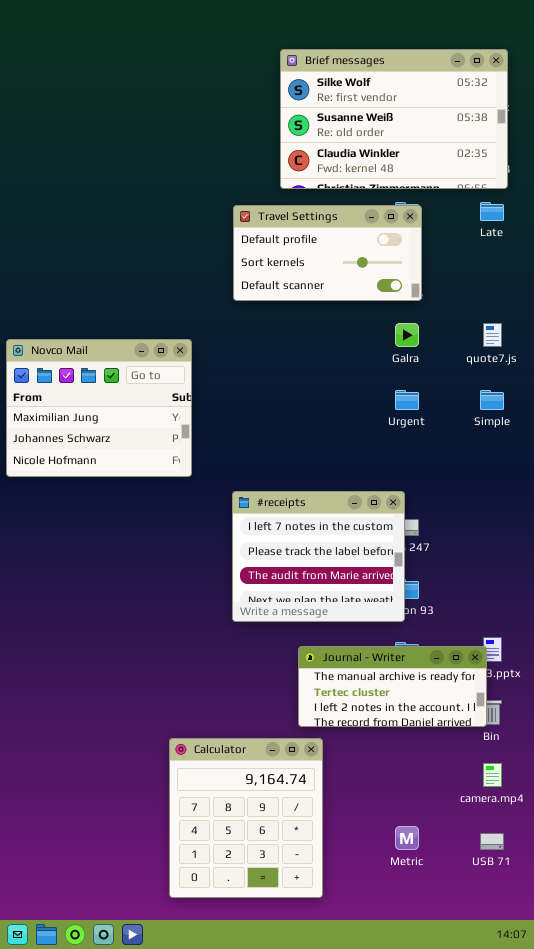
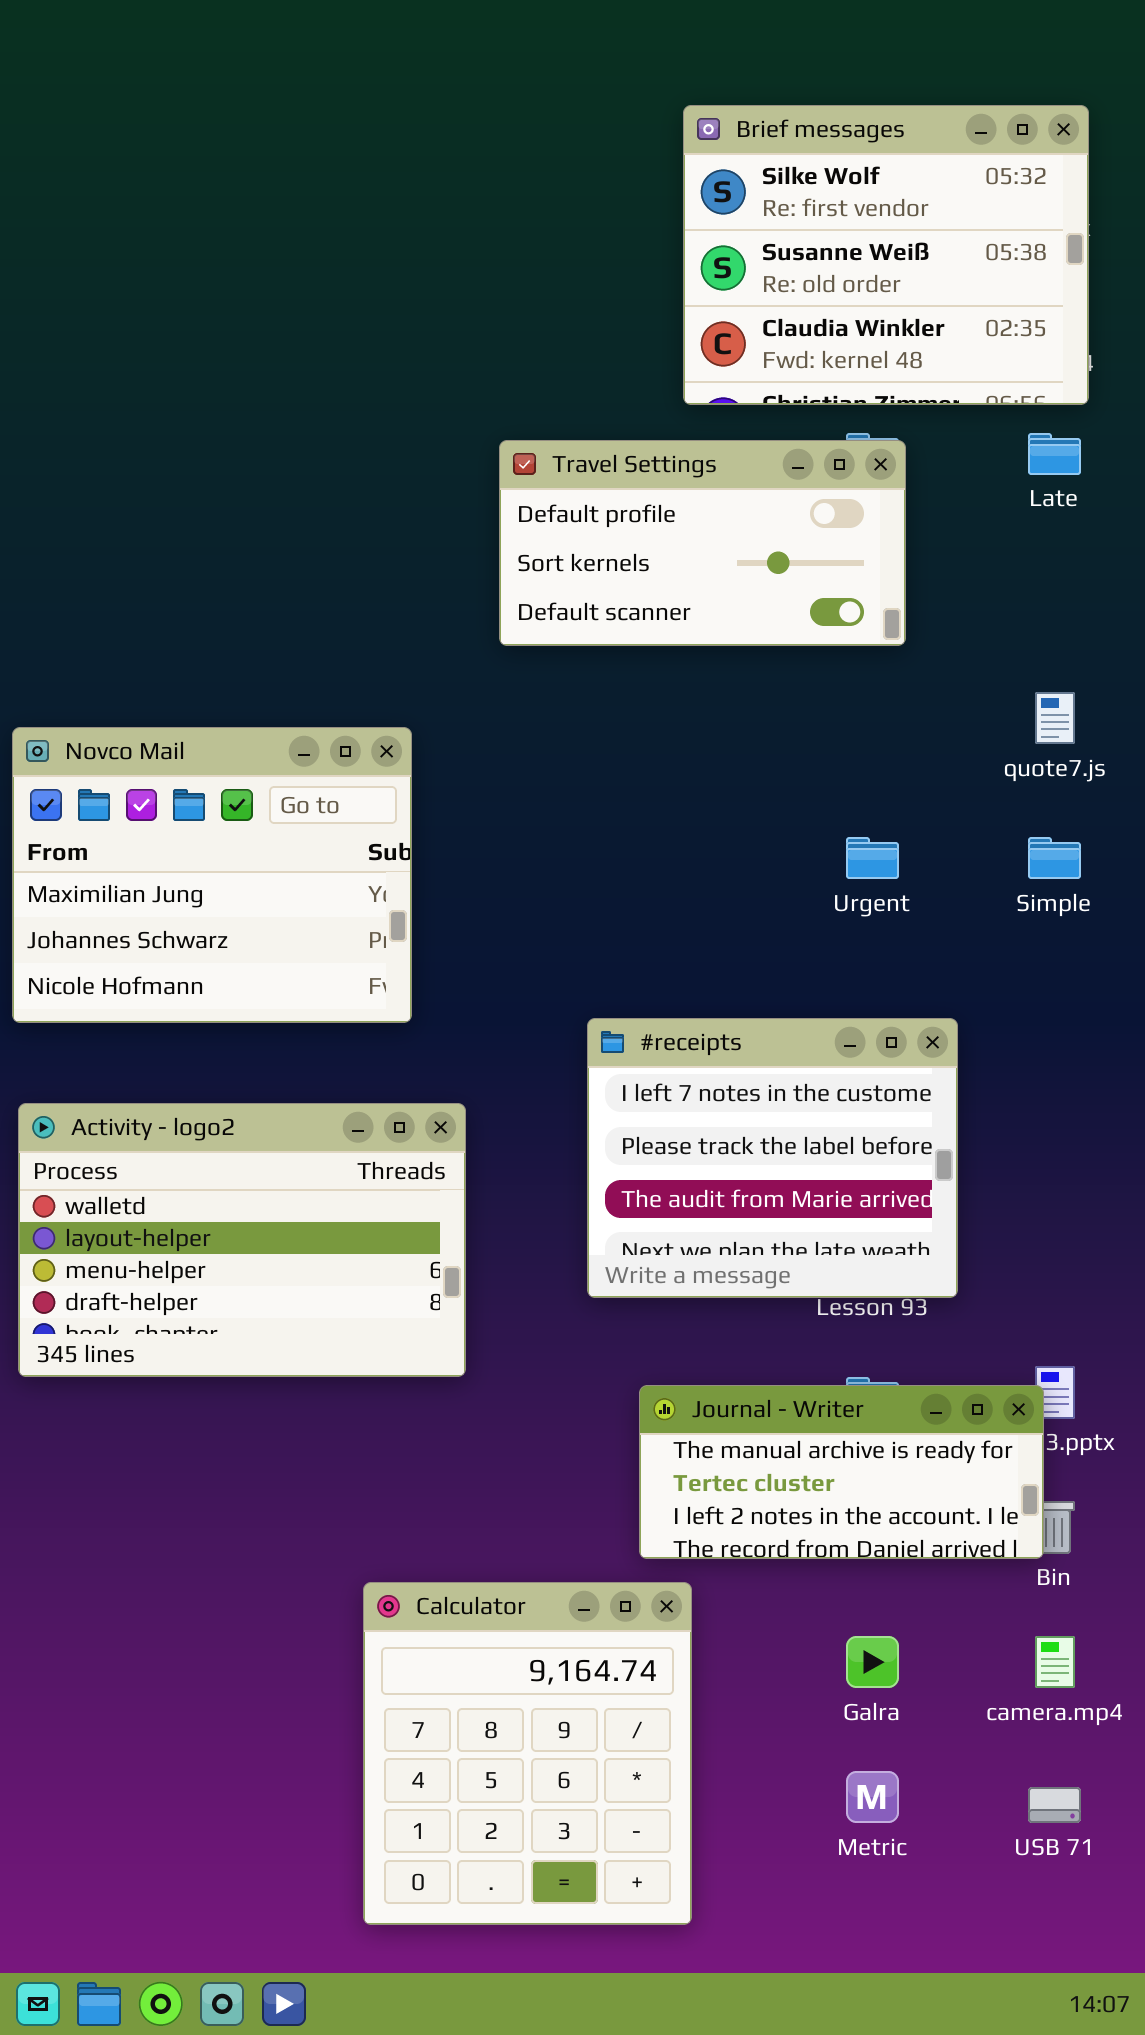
Brief messages: [280,49,508,189] -> [683,105,1089,405], resized
Galra: [395,323,419,347] -> [846,1636,899,1688], moved
#receipts: [232,491,405,622] -> [587,1018,958,1298], moved
Activity - logo2: none -> [18,1103,466,1377], opened

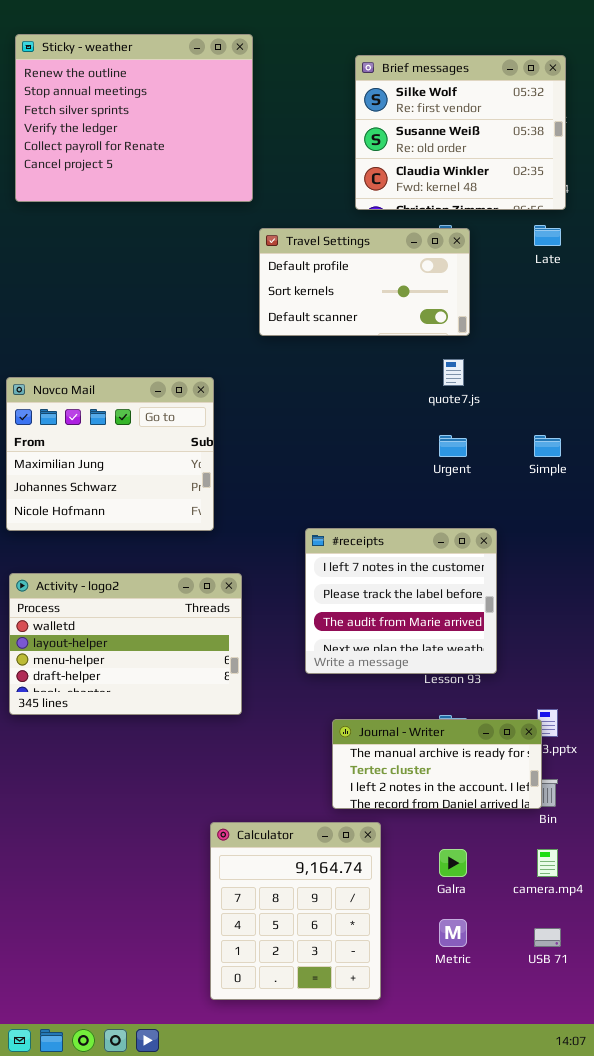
Sticky - weather: none -> [15,34,253,202], opened
quote7.js: [1035,692,1075,744] -> [443,359,464,386], moved
Calculator: [363,1582,692,1925] -> [210,822,381,1000], moved

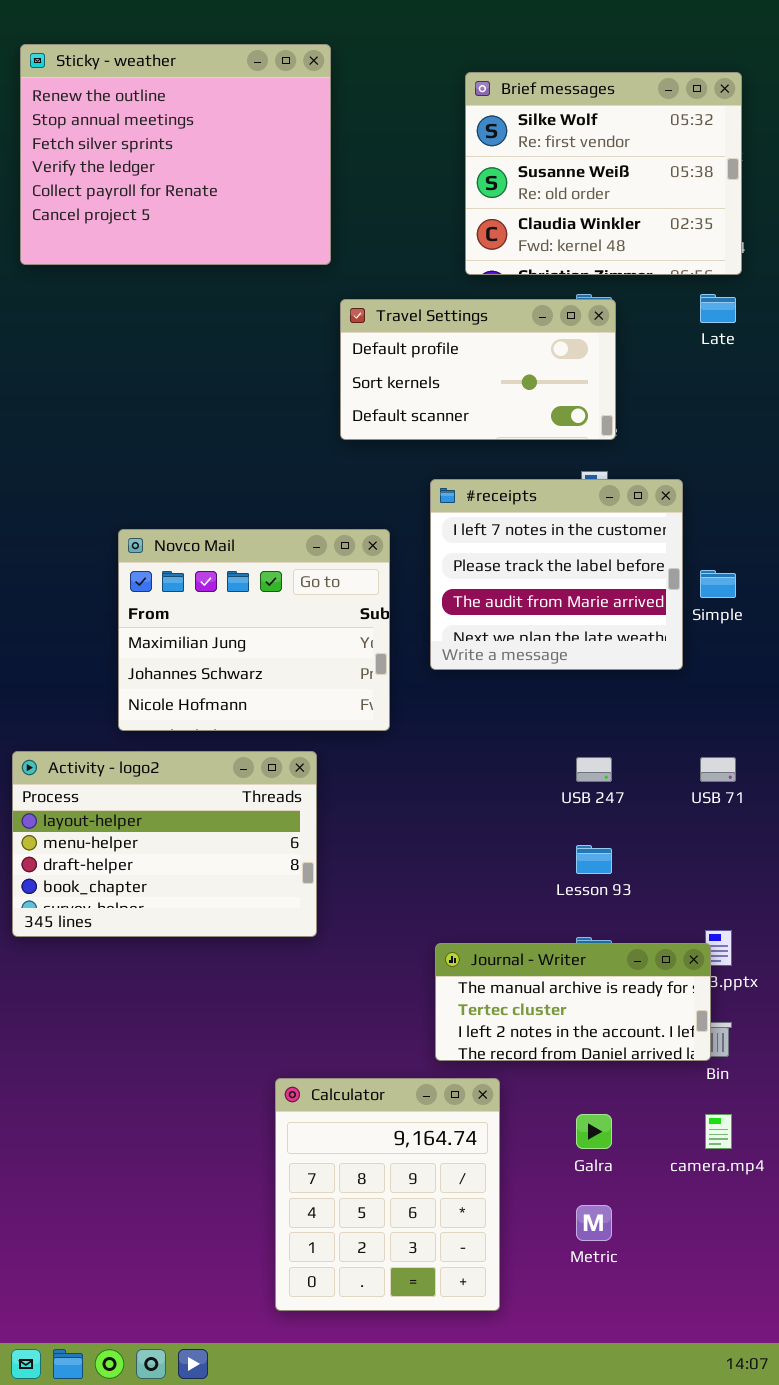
Novco Mail: [6,377,214,531] -> [118,529,390,731], moved
#receipts: [305,528,497,674] -> [430,479,683,670], moved
Activity - logo2: [9,573,242,715] -> [12,751,317,937], scrolled down 1 row
USB 71: [534,928,561,947] -> [700,757,736,782], moved

